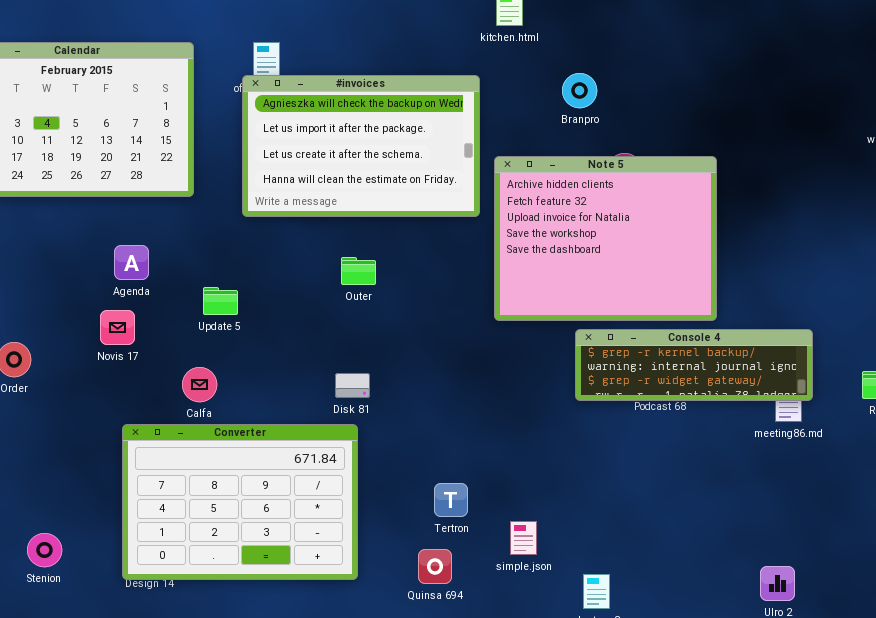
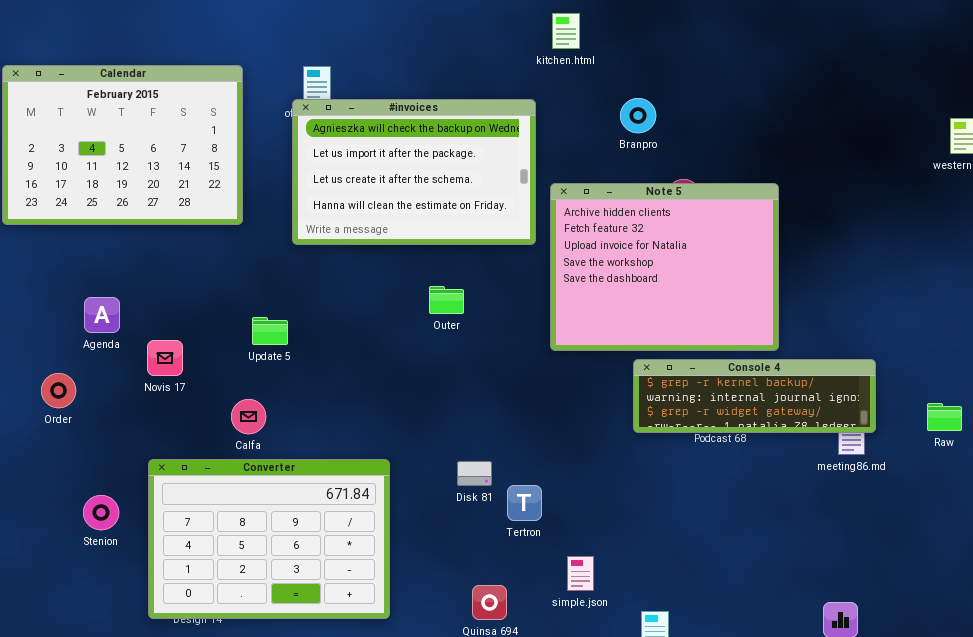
Agenda: [114,245,149,280] -> [84,297,120,333], moved
Outer: [341,257,376,285] -> [429,286,464,314], moved
Disk 81: [335,373,370,398] -> [457,461,492,486], moved
Converter: [122,424,358,580] -> [148,459,390,619], moved
Tertron: [434,483,468,517] -> [507,485,542,521], moved
Stenion: [27,533,62,567] -> [83,495,119,530], moved

